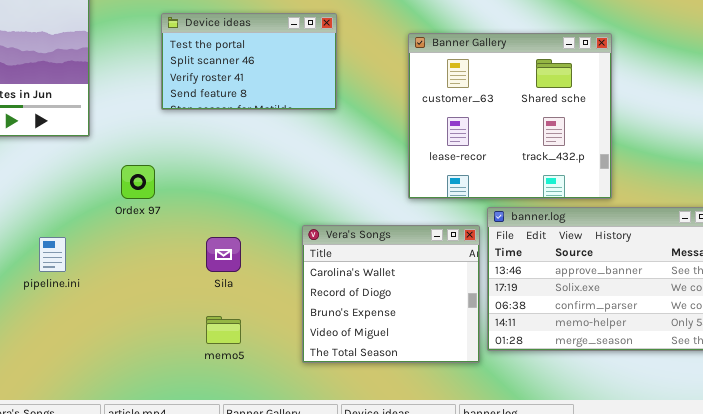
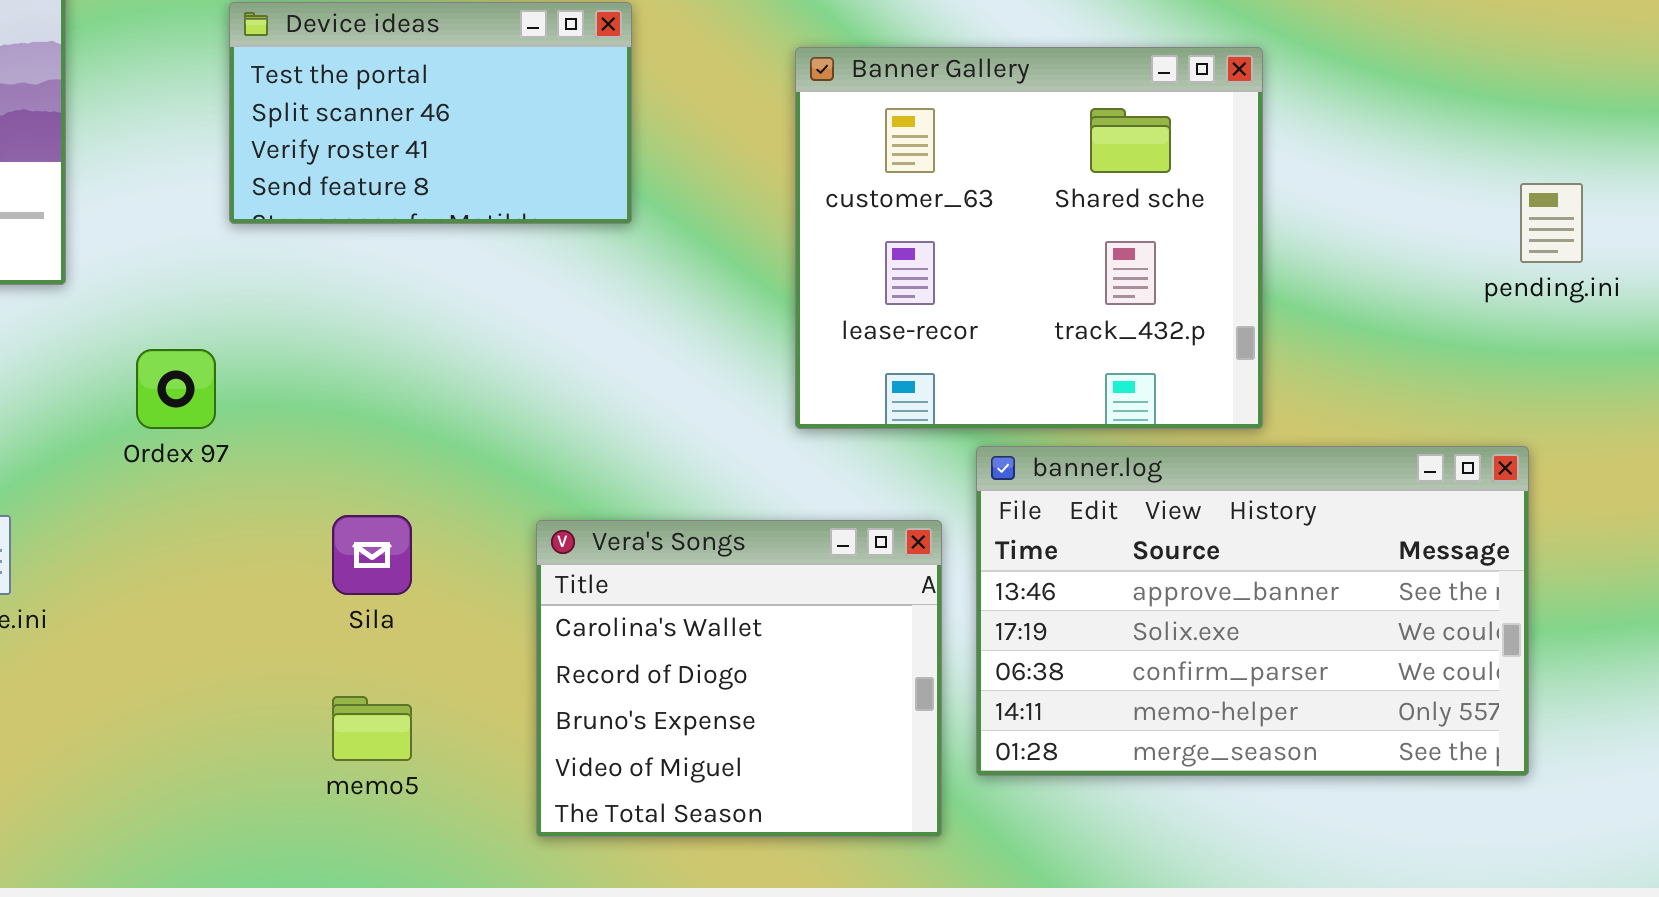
Vera's Songs: [302,225,480,363] -> [536,520,942,837], moved

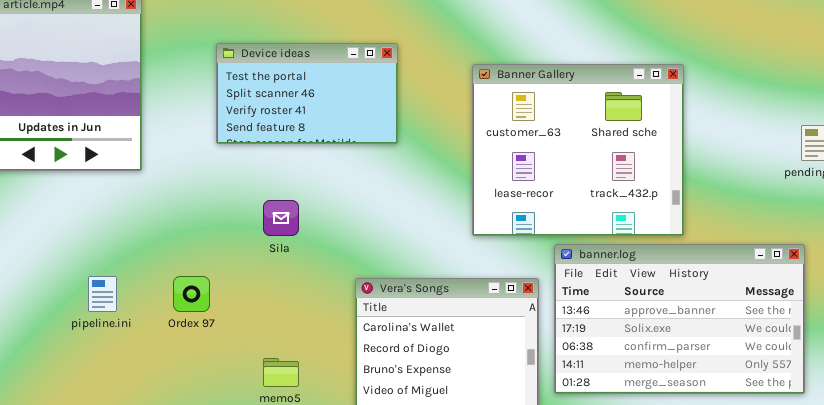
Ordex 97: [136,349,216,429] -> [173,276,210,312], moved
Sila: [332,515,412,595] -> [263,200,299,236], moved

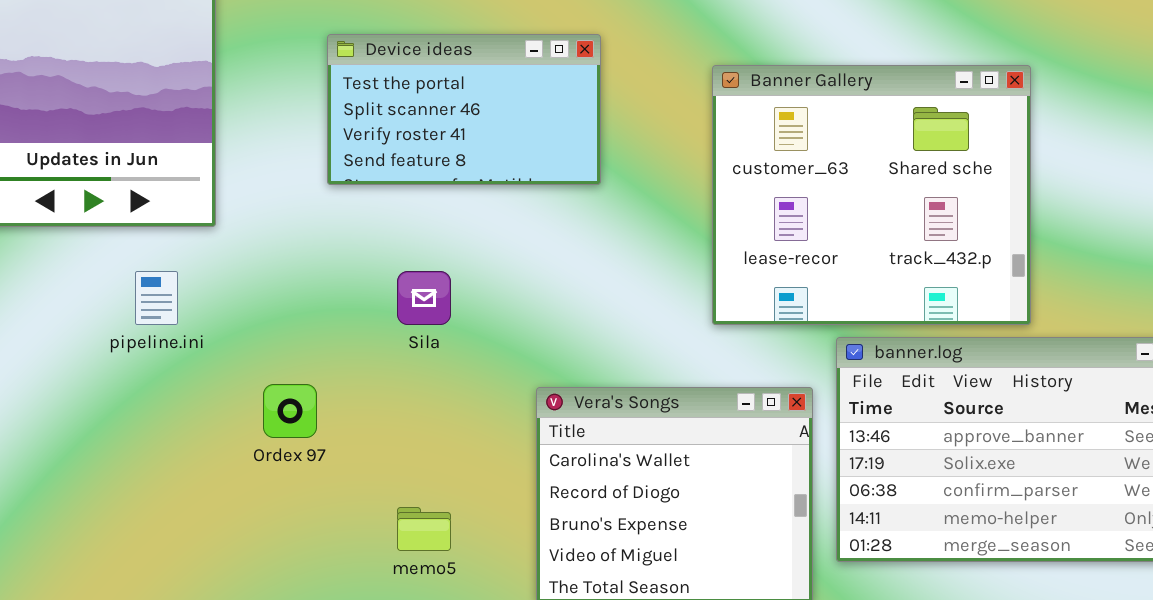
pipeline.ini: [88,276,117,312] -> [135,271,178,325], moved

